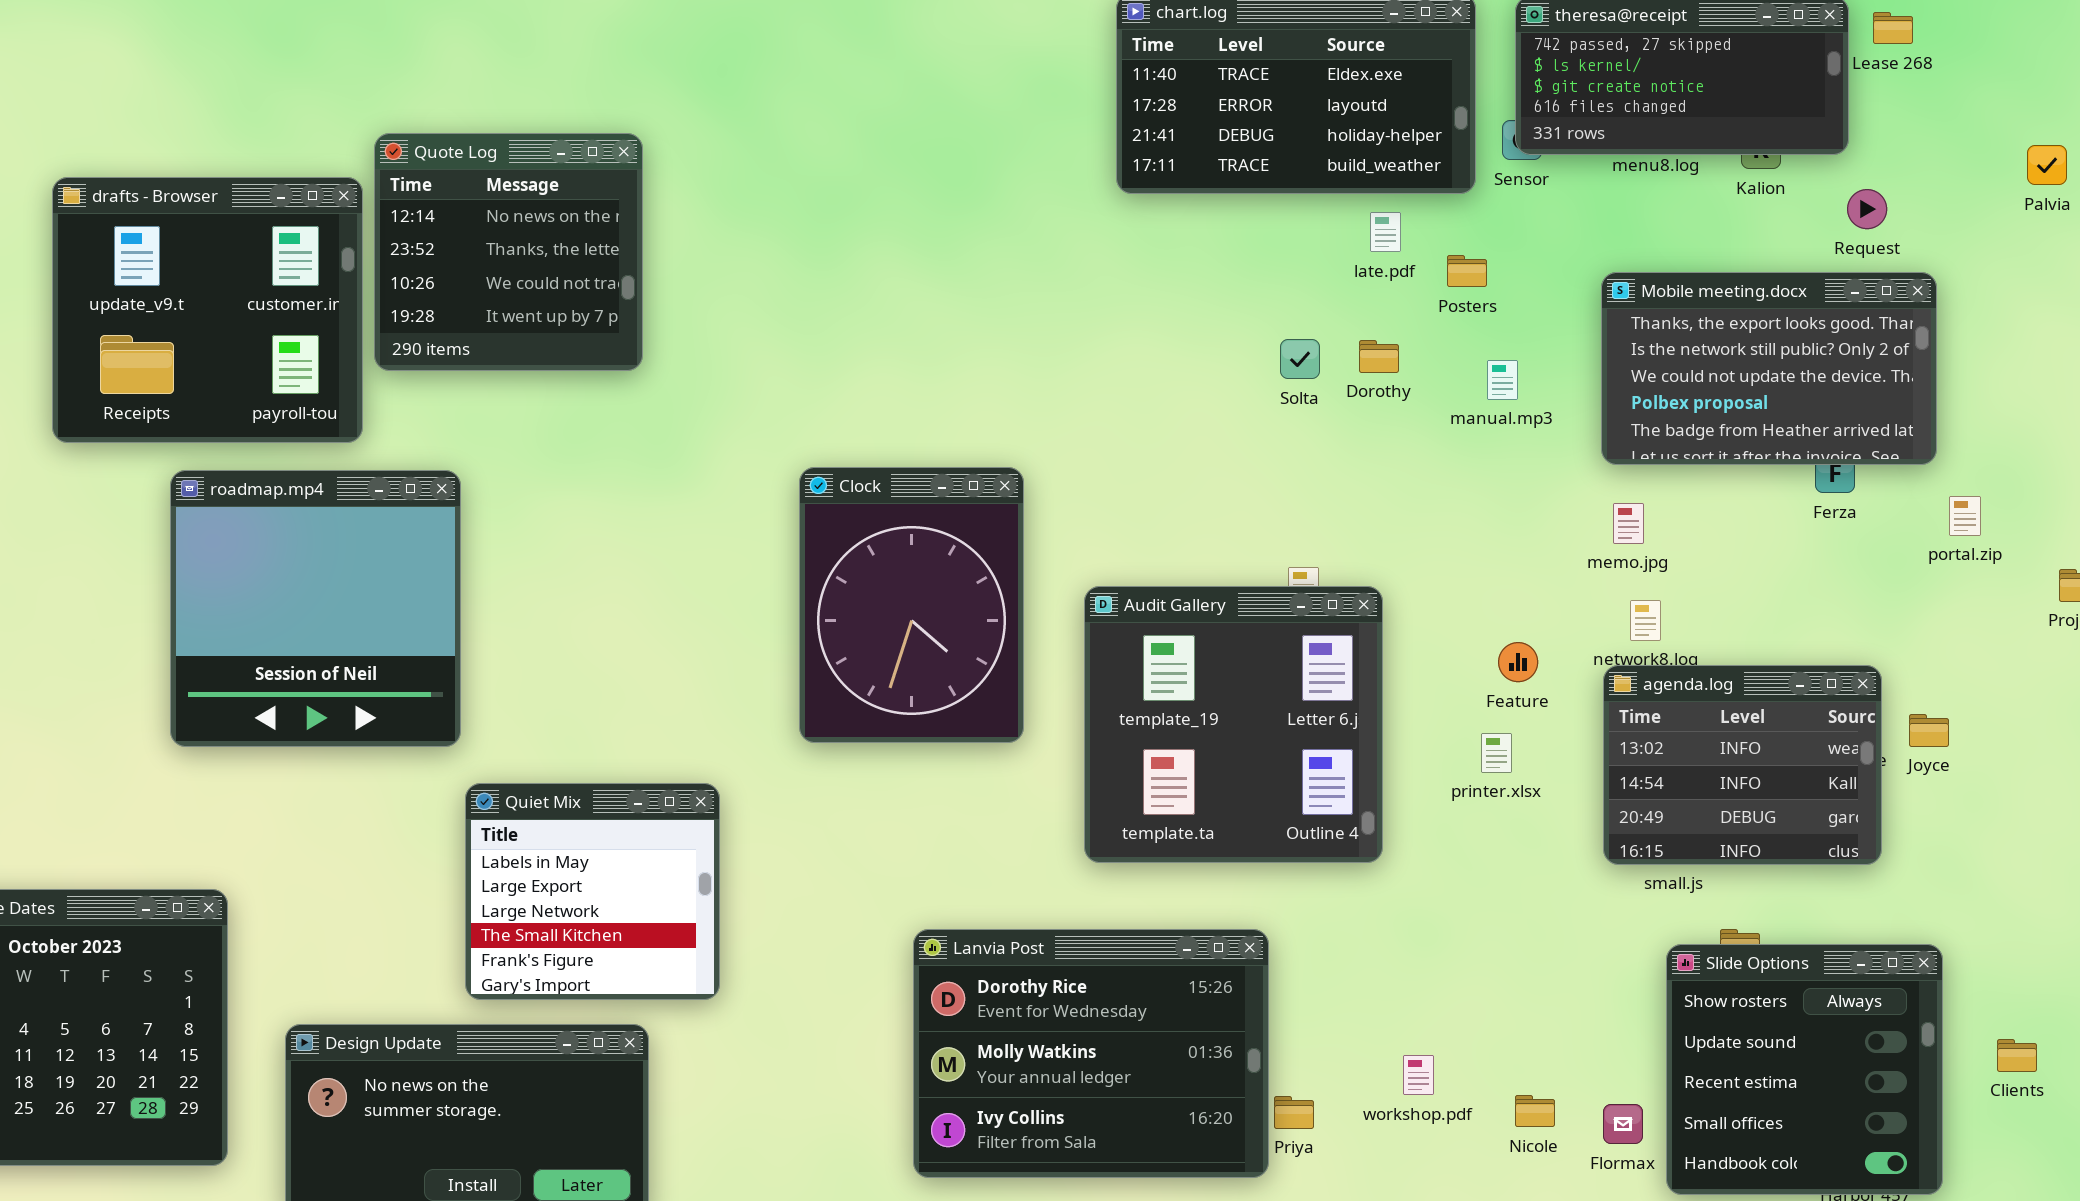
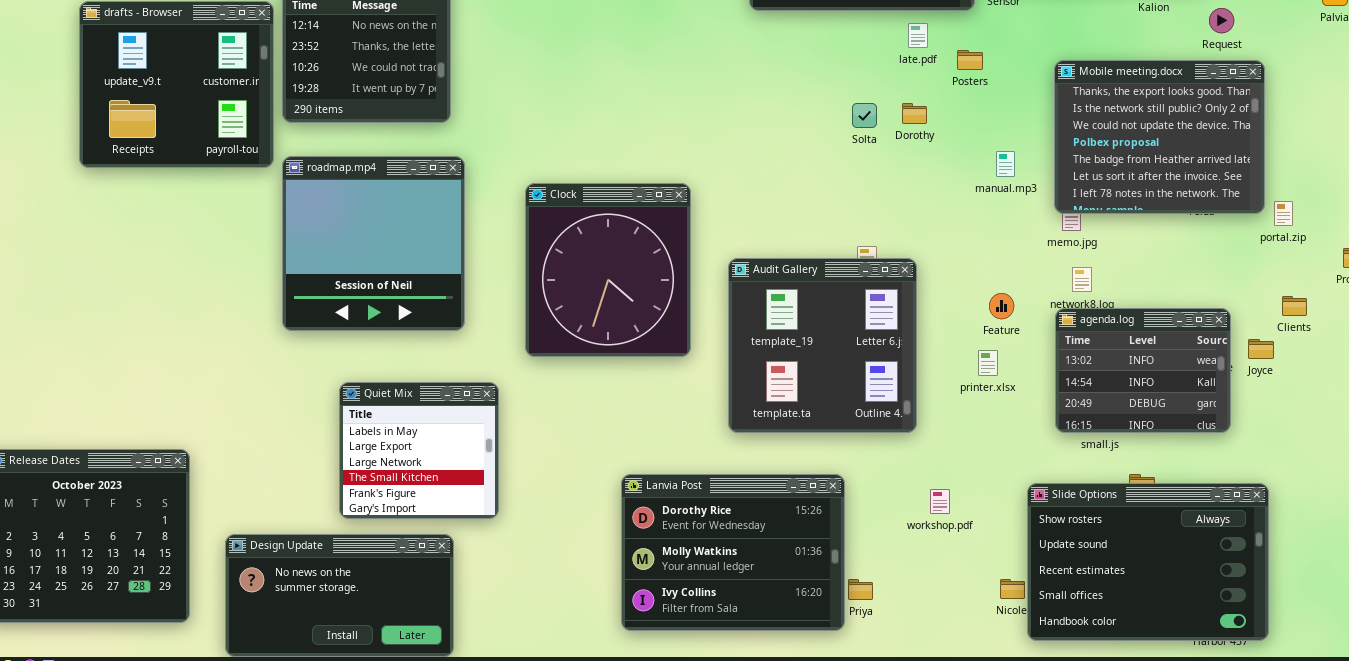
Mobile meeting.docx: [1601,272,1937,465] -> [1054,60,1265,214], resized
manual.mp3: [1487,360,1518,400] -> [996,151,1015,177], moved
Clock: [799,467,1024,743] -> [525,183,691,357], resized
roadmap.mp4: [170,470,461,747] -> [282,156,465,331], moved
Slide Options: [1666,944,1943,1195] -> [1027,483,1269,641], resized
Clients: [1997,1039,2037,1072] -> [1282,296,1307,316], moved
workshop.pdf: [1403,1055,1434,1095] -> [930,489,950,514], moved

